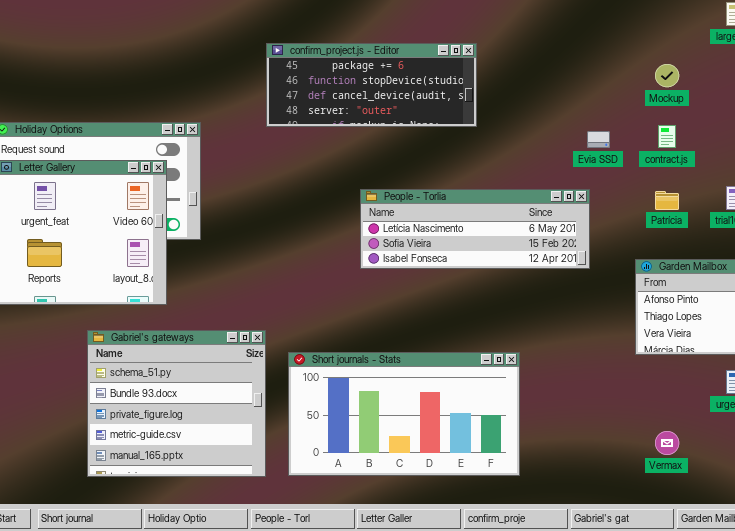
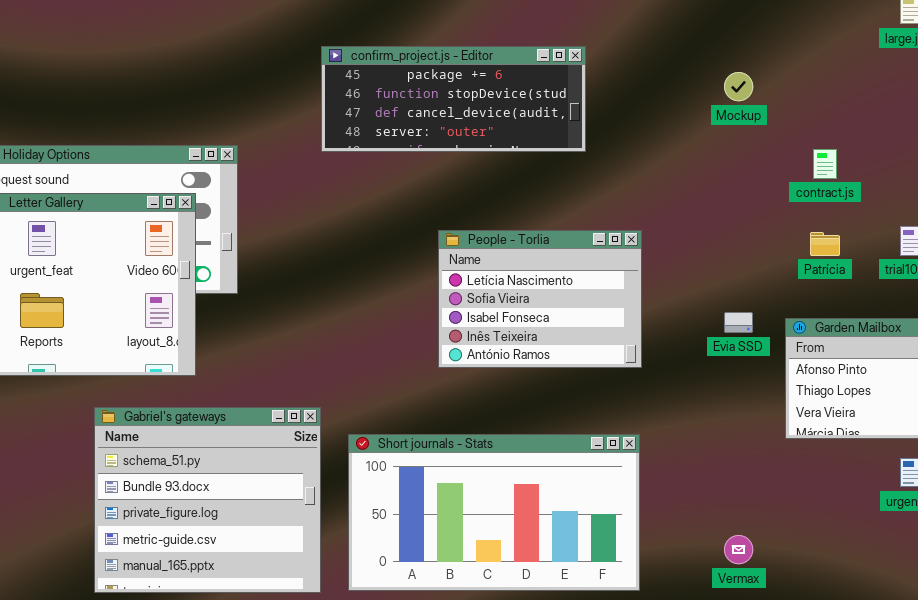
Mockup: [655,64,679,87] -> [724,72,753,101], moved
Evia SSD: [587,131,610,148] -> [724,312,753,333], moved
People - Torlia: [360,189,590,269] -> [438,230,642,368], resized
Vermax: [655,431,679,455] -> [724,535,753,564], moved

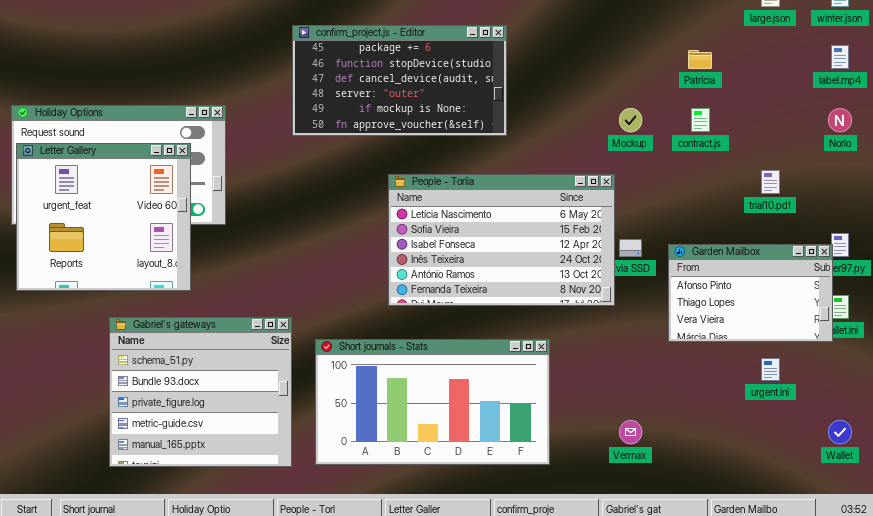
confirm_project.js - Editor: [321,46,586,152] -> [292,25,507,136], resized
Mockup: [724,72,753,101] -> [619,108,642,132], moved
People - Torlia: [438,230,642,368] -> [388,174,615,306], resized
Patrícia: [810,232,840,256] -> [688,50,712,69], moved

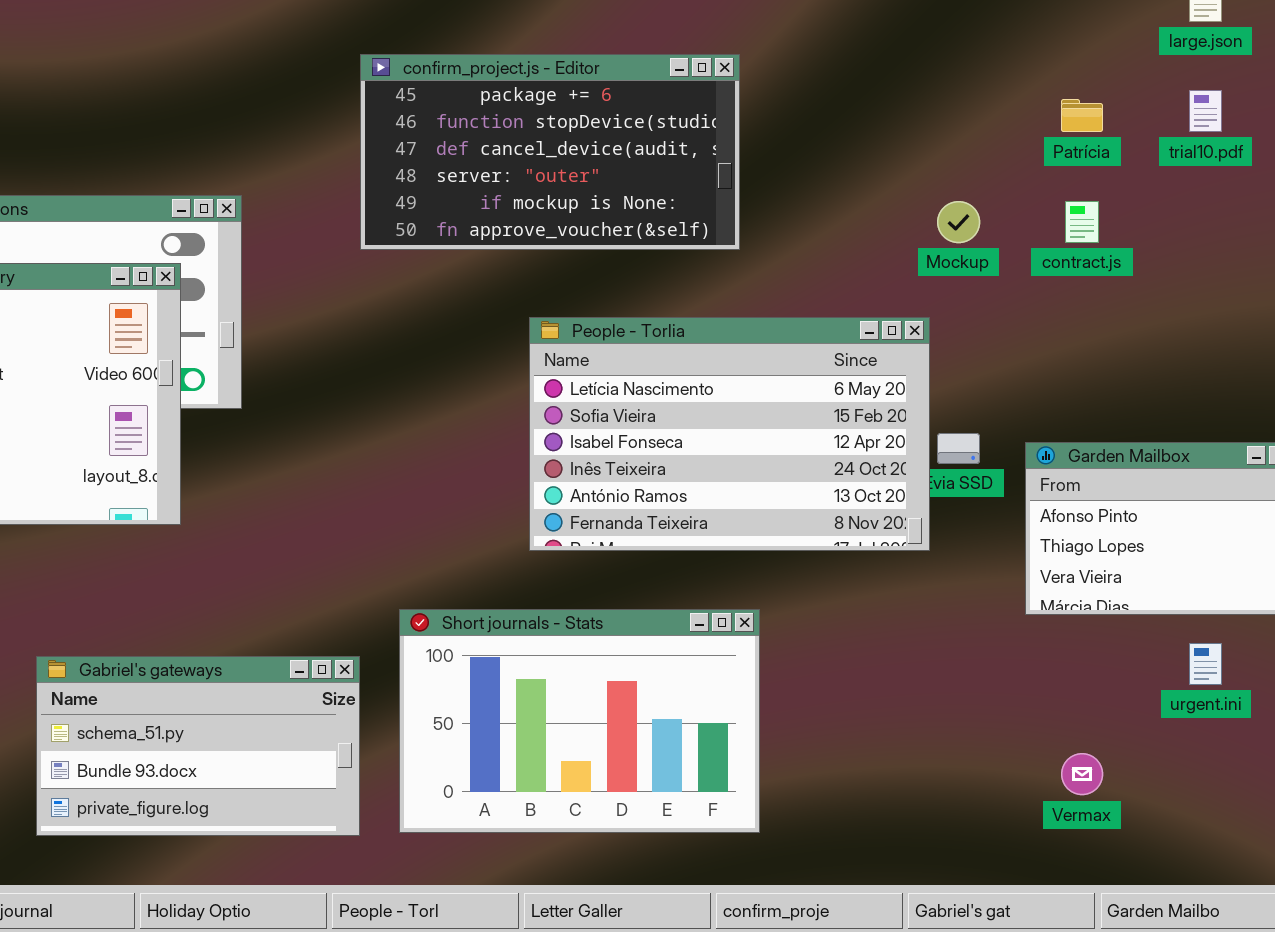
trial10.pdf: [761,170,780,194] -> [1189,90,1222,132], moved
Gabriel's gateways: [109,317,292,467] -> [36,656,360,836], resized
Short journals - Stats: [315,339,550,465] -> [399,609,760,833], resized
Vermax: [619,420,642,444] -> [1061,753,1103,795], moved

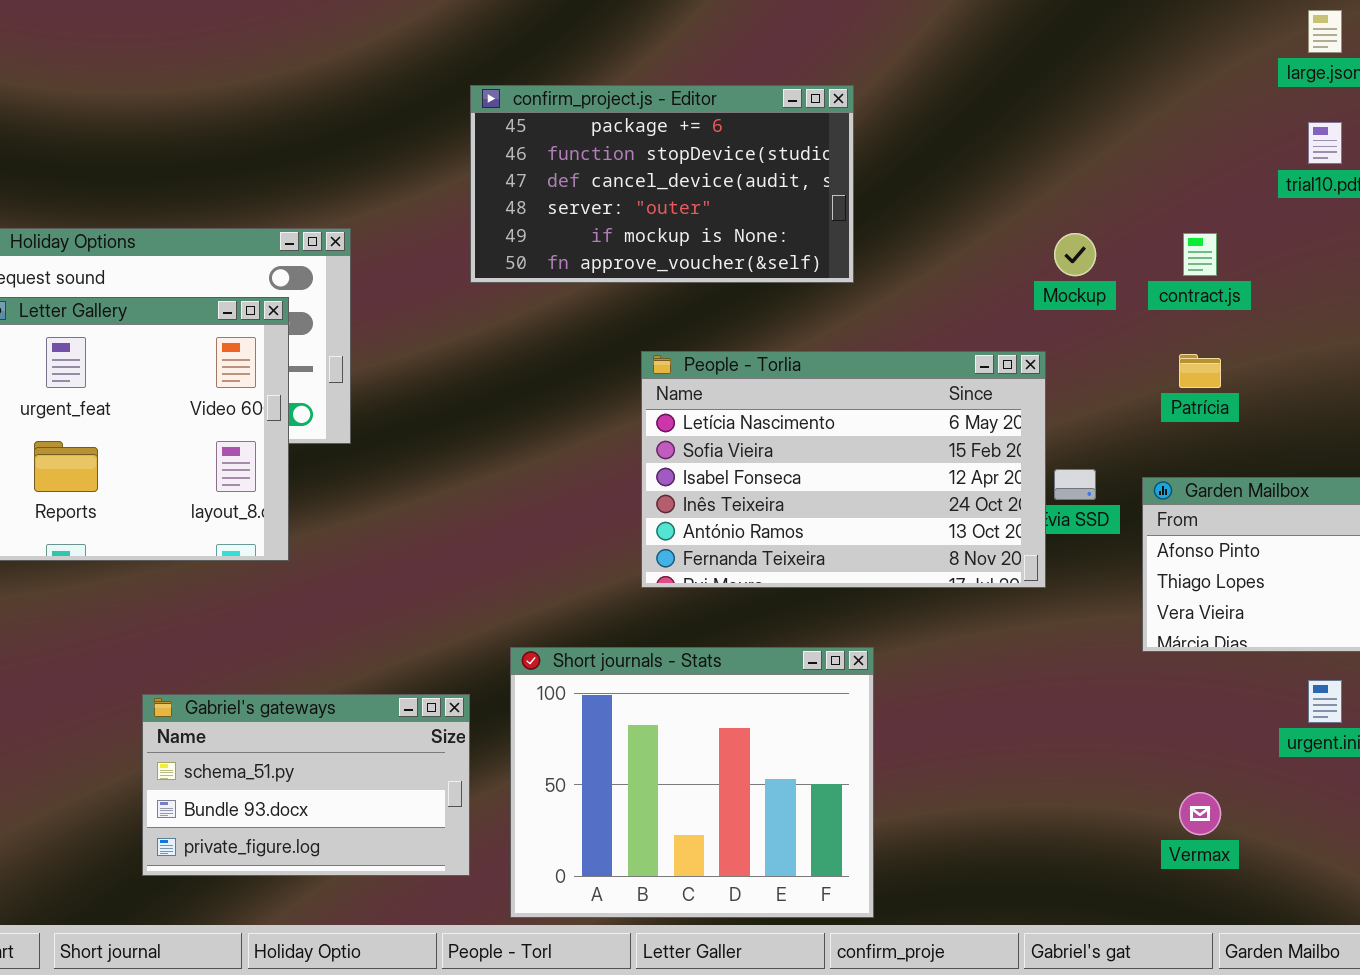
Patrícia: [1061,99,1103,132] -> [1179,354,1221,388], moved
Short journals - Stats: [399,609,760,833] -> [510,647,874,918], resized

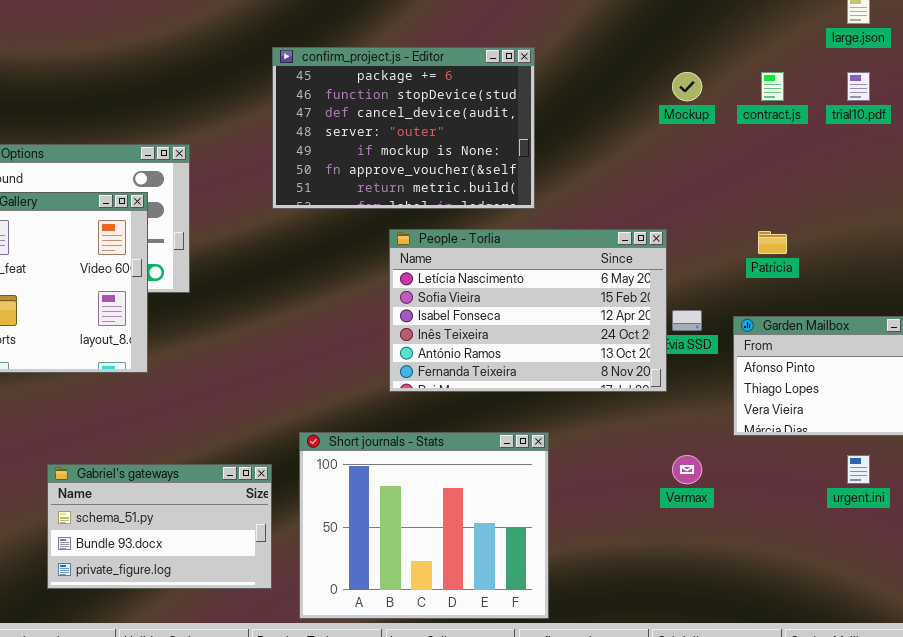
confirm_project.js - Editor: [470,85,854,283] -> [272,47,535,209], resized
Mockup: [1054,233,1096,276] -> [672,72,702,101], moved
contract.js: [1183,233,1217,276] -> [761,72,784,101], moved
Vermax: [1179,792,1221,835] -> [672,455,702,484], moved

